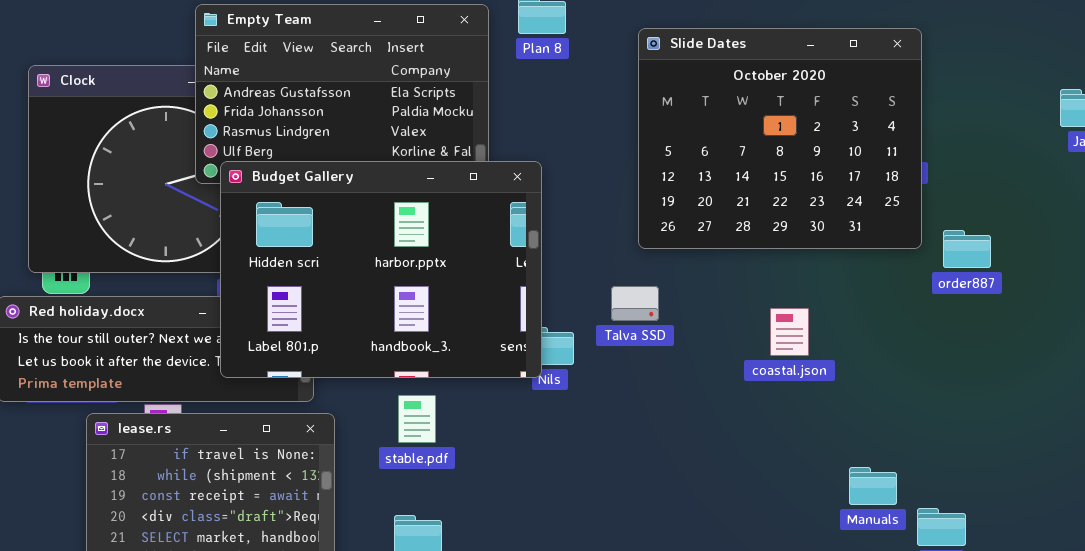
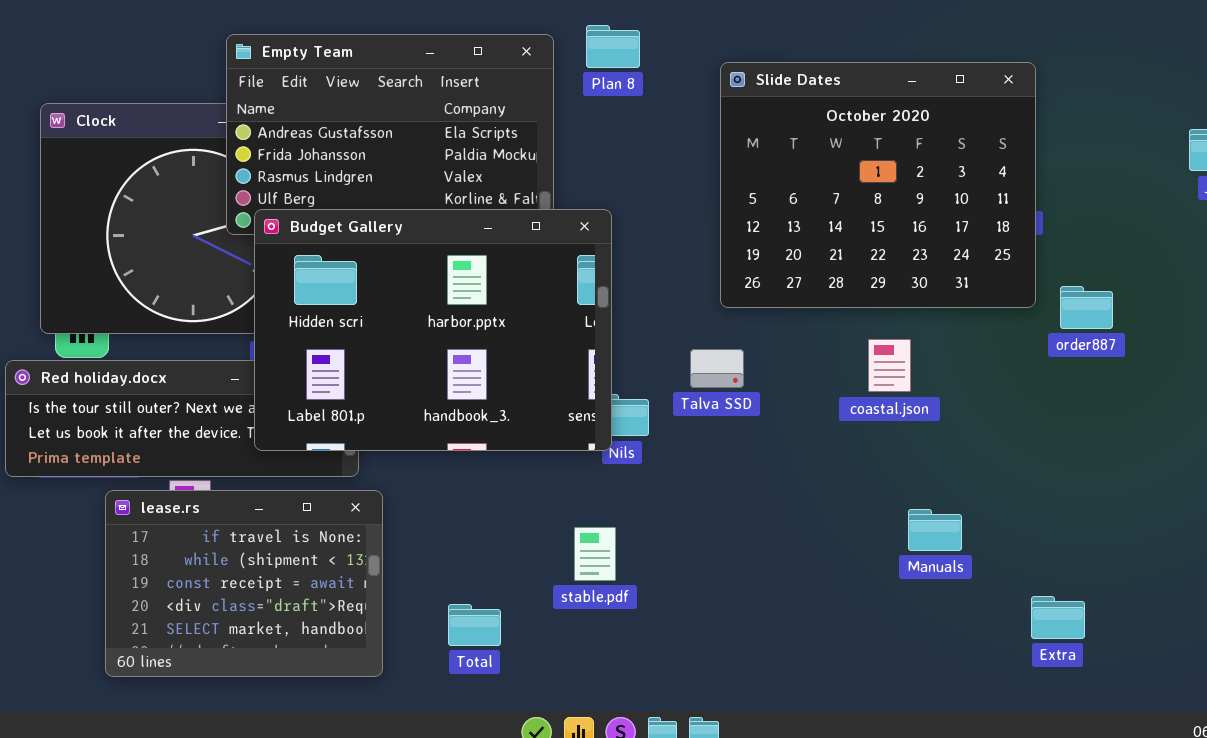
coastal.json: [770,308,809,356] -> [868,339,911,392], moved
stable.pdf: [398,395,436,443] -> [574,527,616,581], moved
Manuals: [849,467,897,505] -> [908,509,962,551], moved

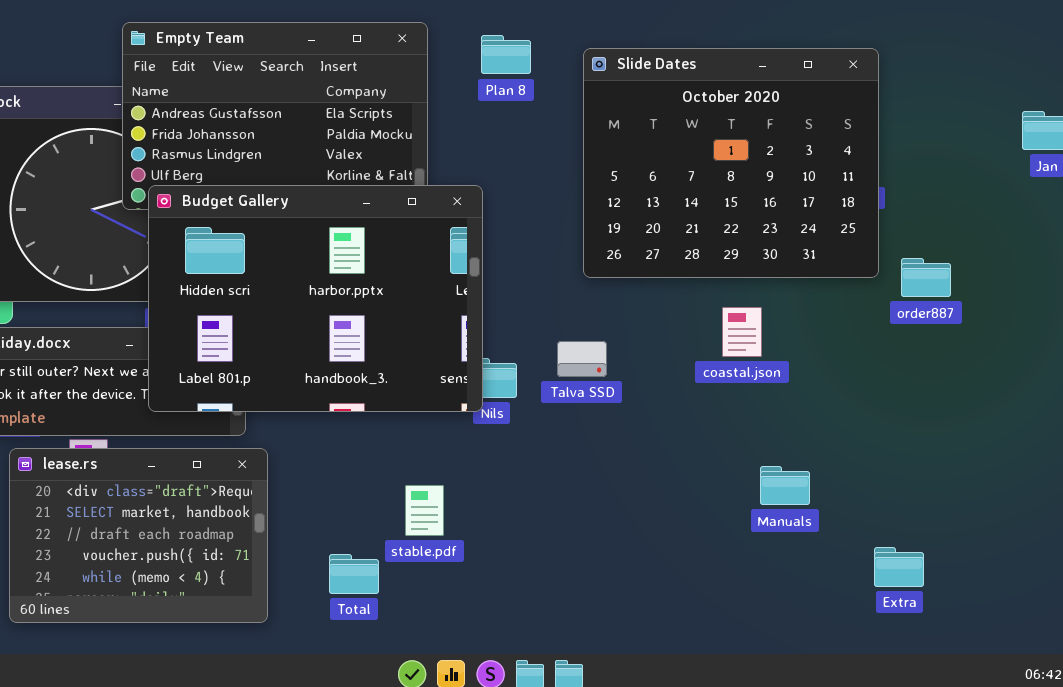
Plan 8: [586,25,640,68] -> [481,35,531,74], moved
Talva SSD: [690,349,744,388] -> [557,341,607,377], moved
lease.rs: [105,490,383,677] -> [9,448,268,623], scrolled down 3 rows
stable.pdf: [574,527,616,581] -> [405,485,444,536], moved

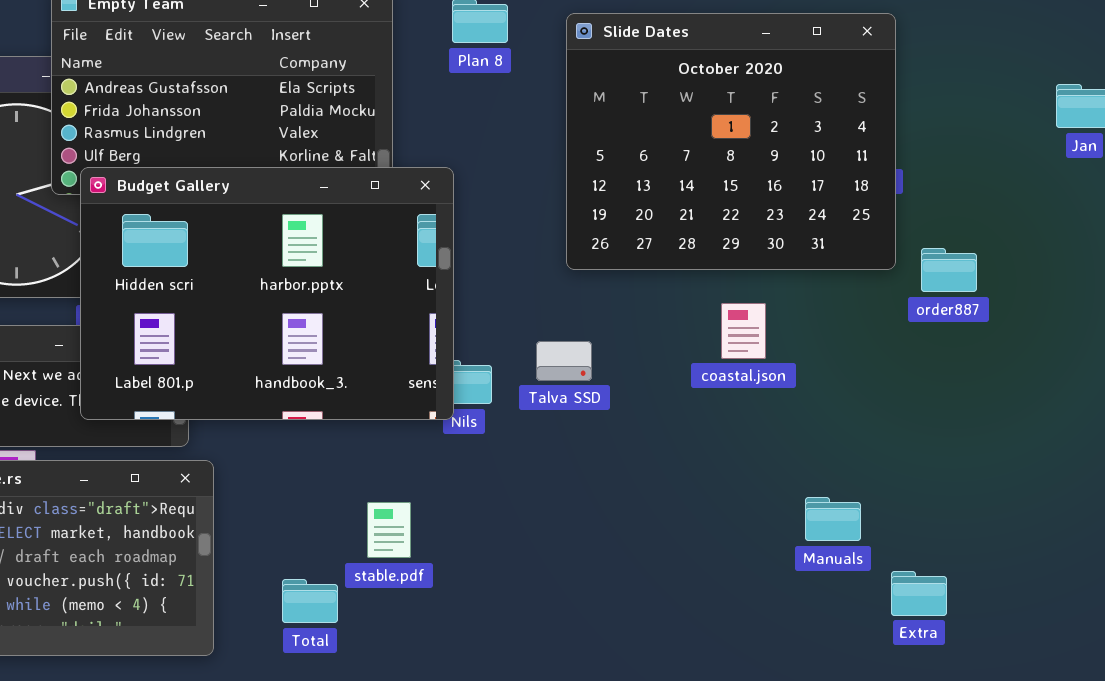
Manuals: [760,466,810,505] -> [805,497,861,541], moved

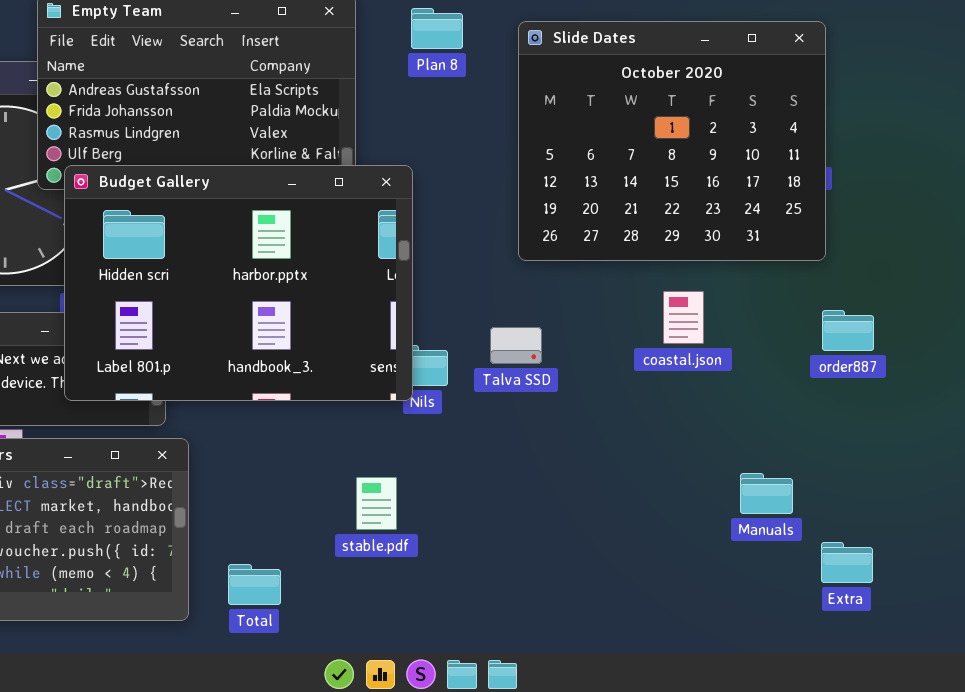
order887: [921,248,977,292] -> [822,310,874,351], moved
stable.pdf: [367,502,411,558] -> [356,477,397,530], moved
Total: [282,579,338,623] -> [228,564,281,605], moved

